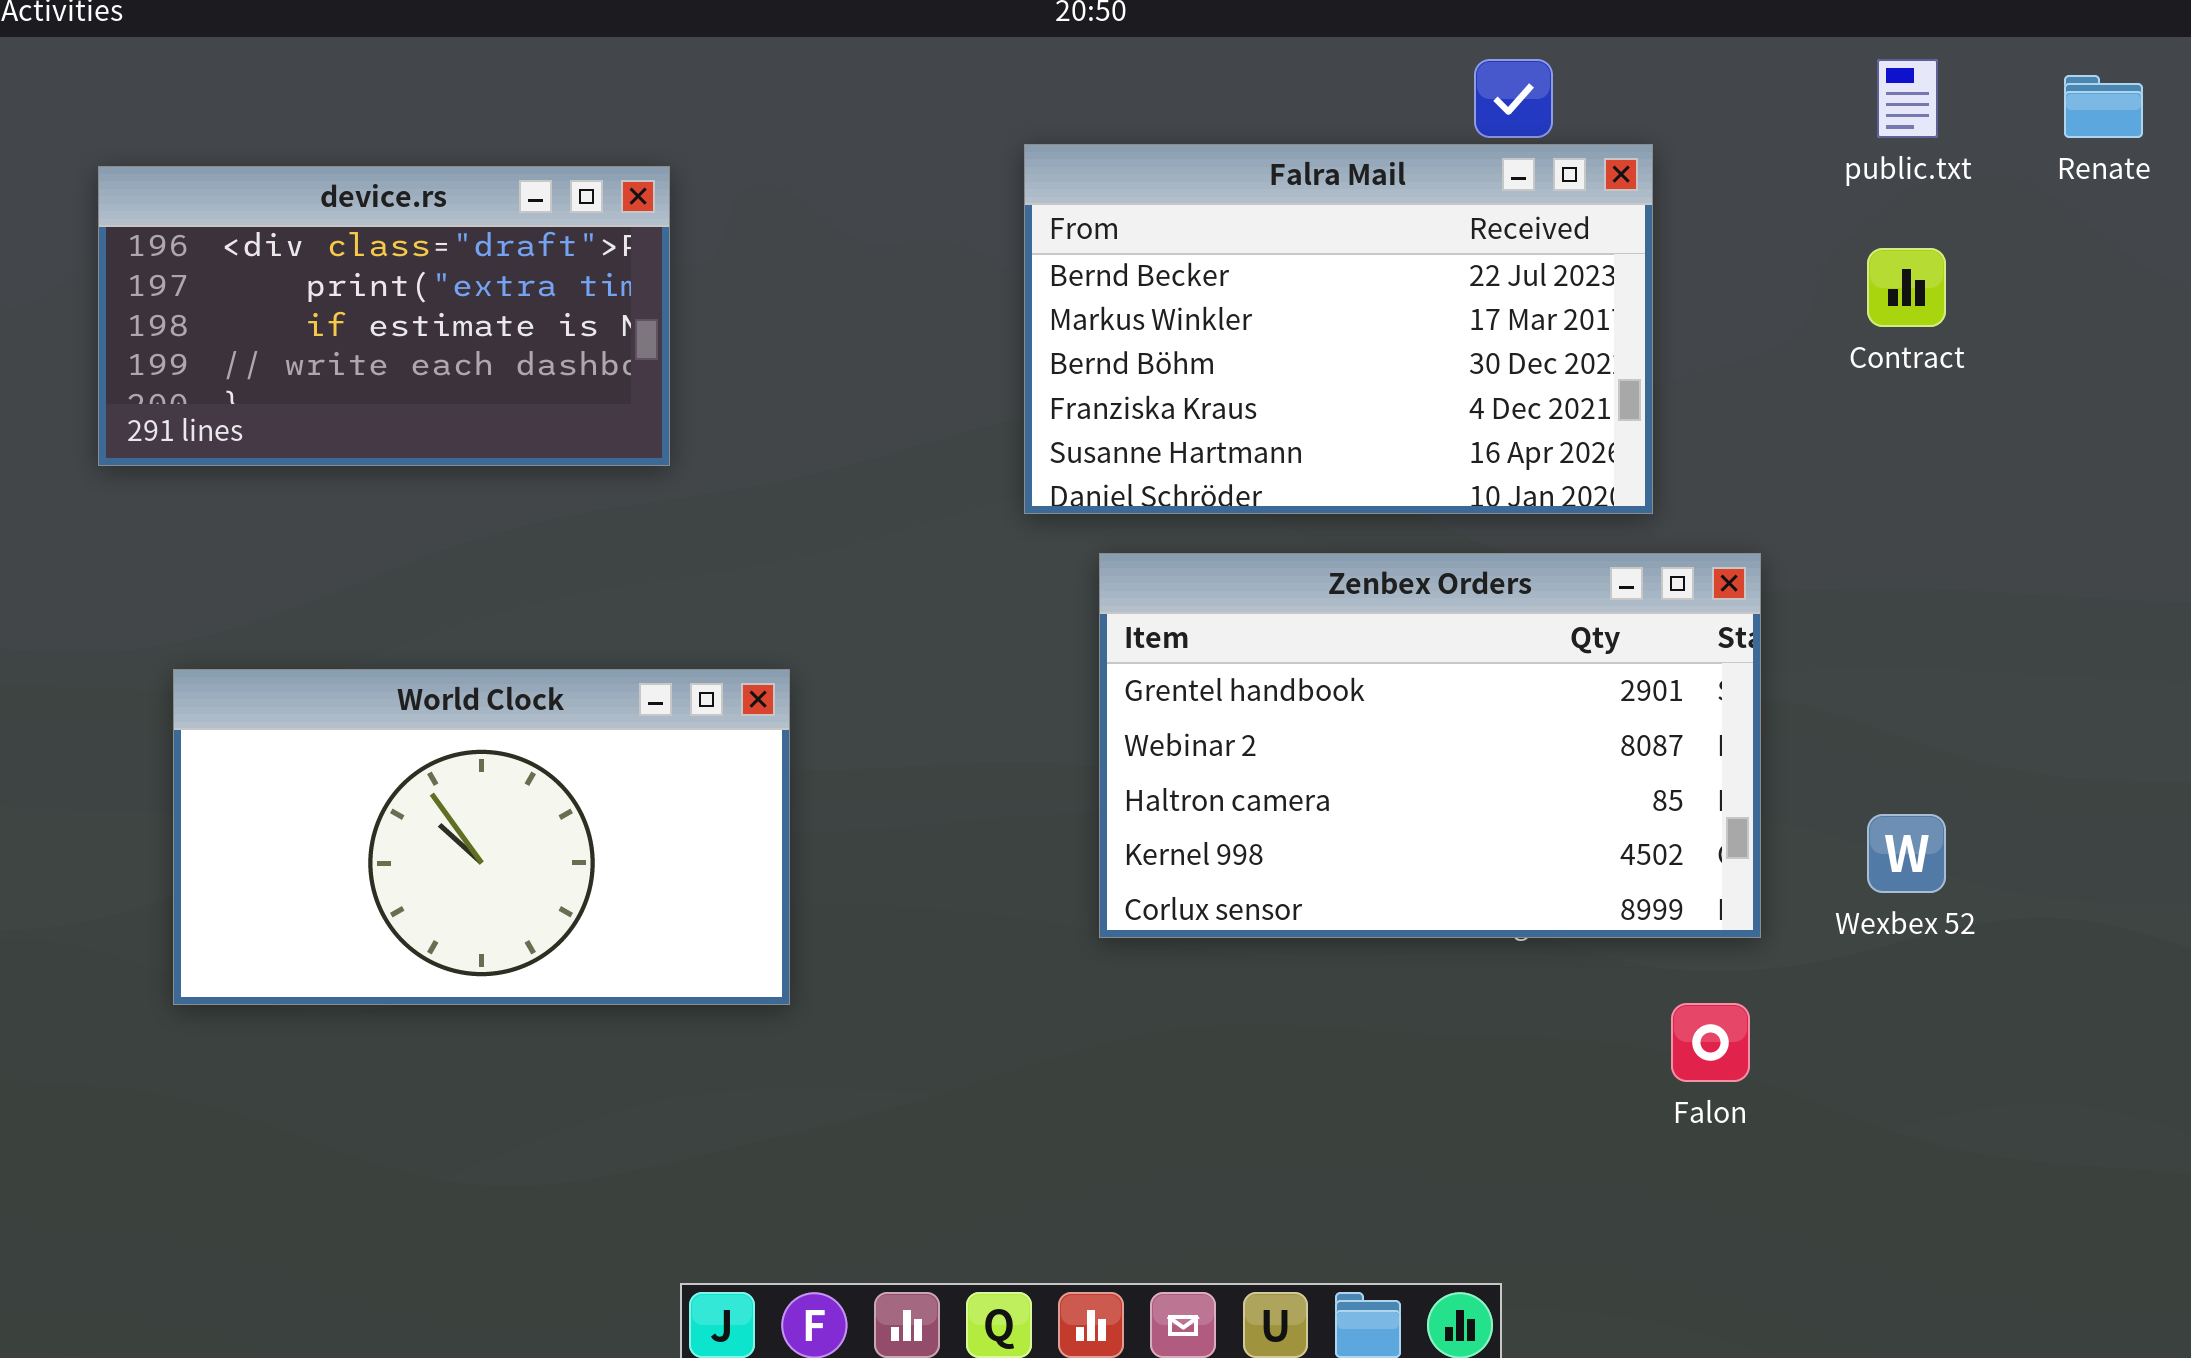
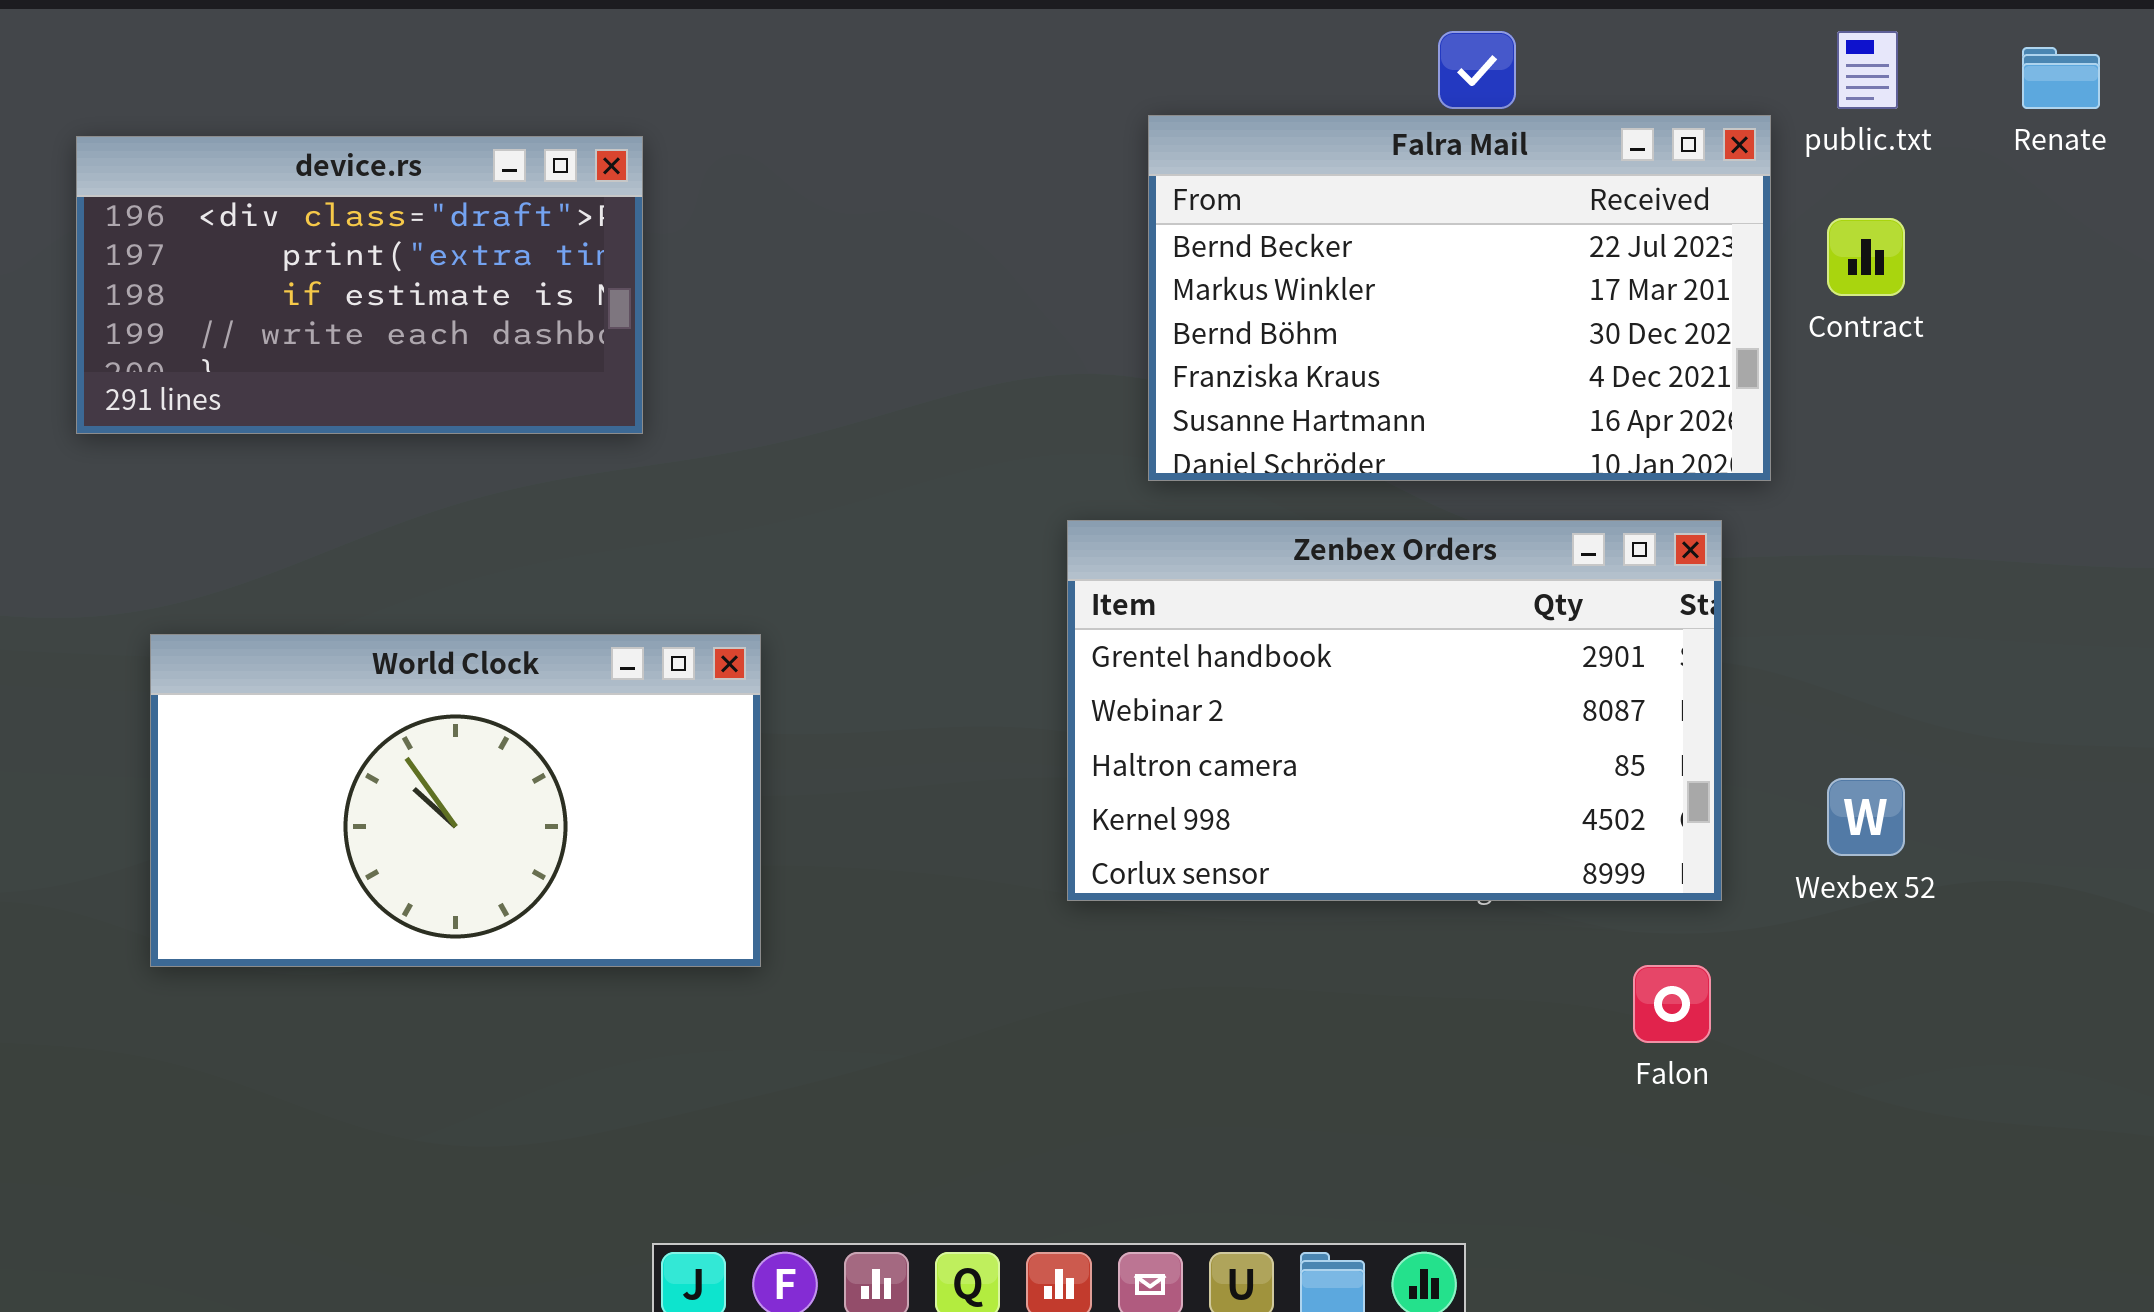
Falra Mail: [1024,144,1653,514] -> [1148,115,1771,481], moved

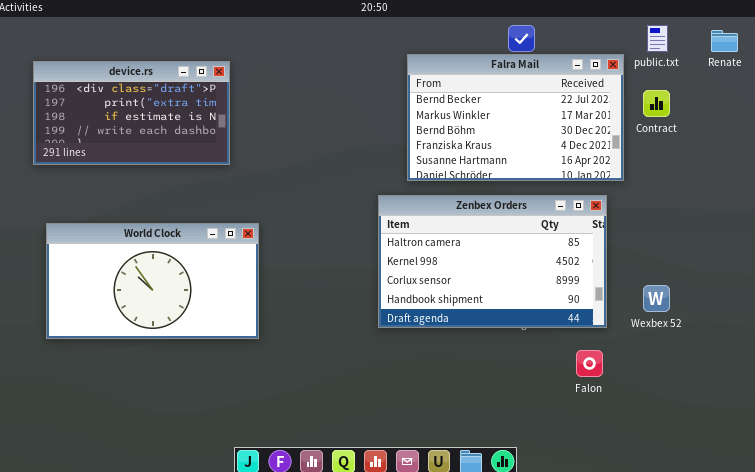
Zenbex Orders: [1067,520,1722,901] -> [378,195,607,328], scrolled down 2 rows
World Clock: [150,634,761,967] -> [46,223,259,339], moved

